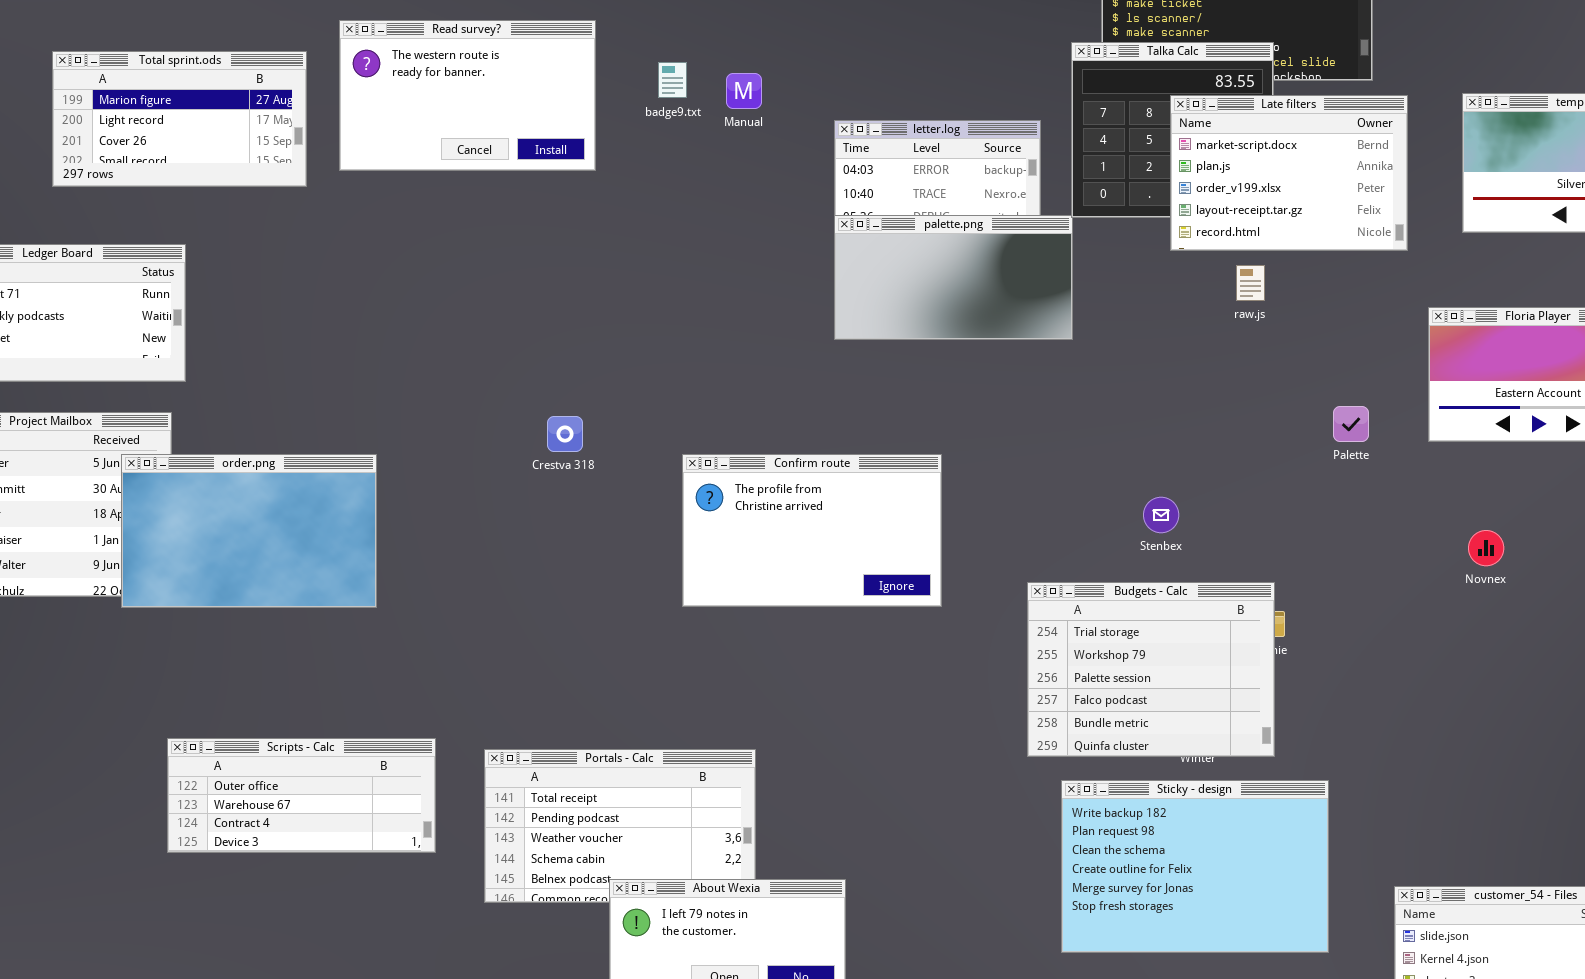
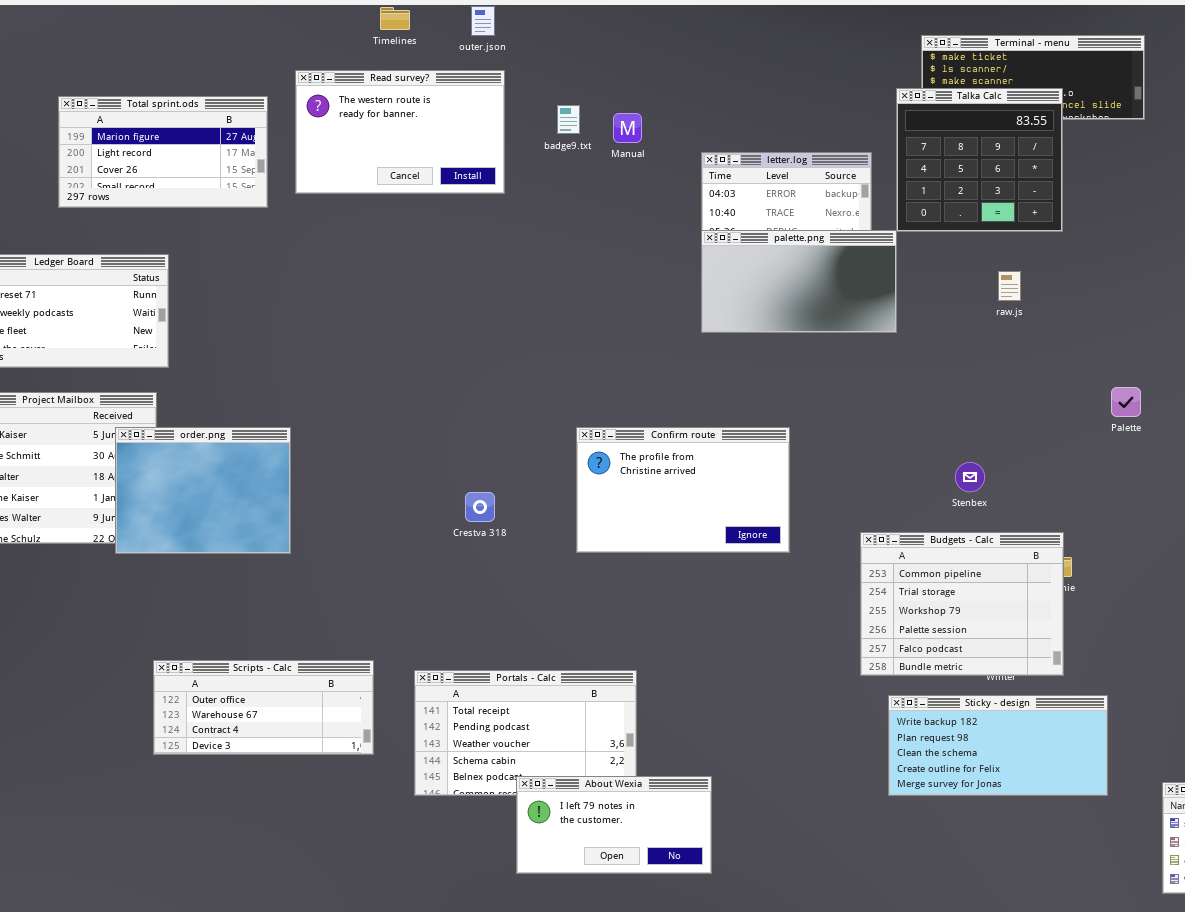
Late filters: [1170,95,1408,251] -> none, closed
raw.js: [1236,265,1265,301] -> [998,271,1021,301], moved
Crestva 318: [547,416,583,452] -> [465,492,495,522], moved
order.png: [121,454,377,608] -> [115,427,291,554], resized
Budgets - Calc: [1027,582,1275,757] -> [860,532,1064,676], scrolled up 1 row
Sticky - design: [1061,780,1329,953] -> [888,695,1108,796], resized

